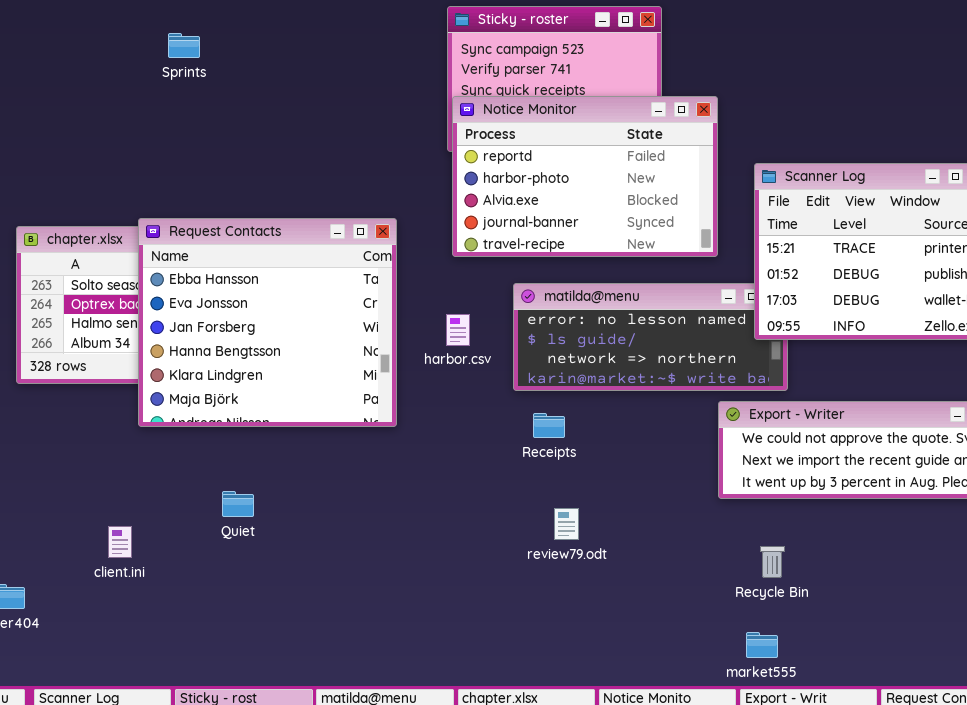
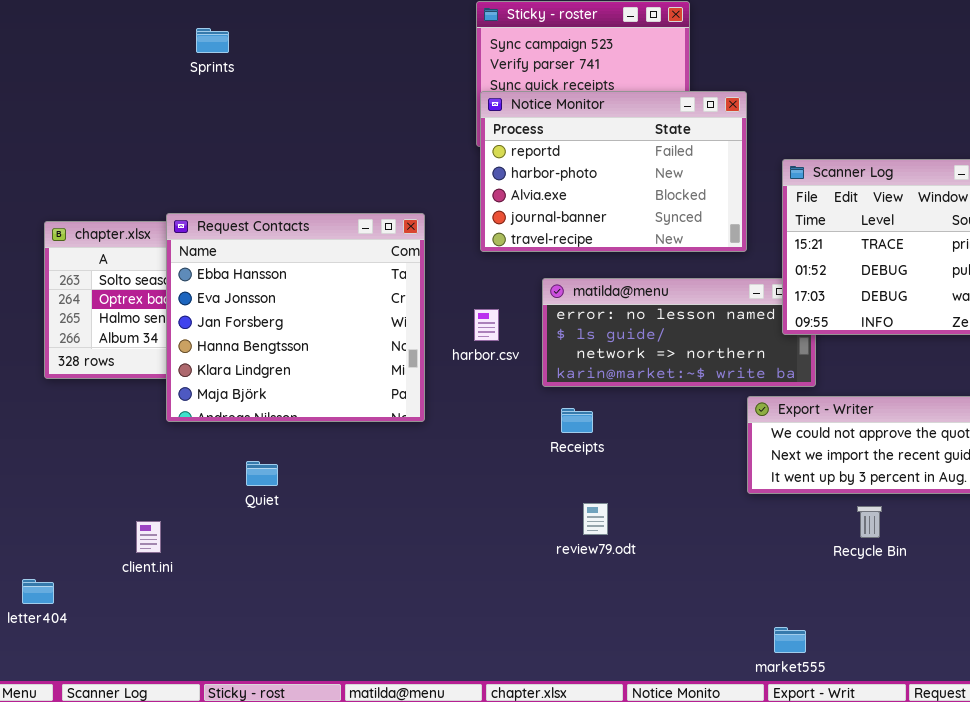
Quiet: [222,491,254,517] -> [246,461,278,486], moved
Recycle Bin: [760,546,785,578] -> [857,506,882,538], moved

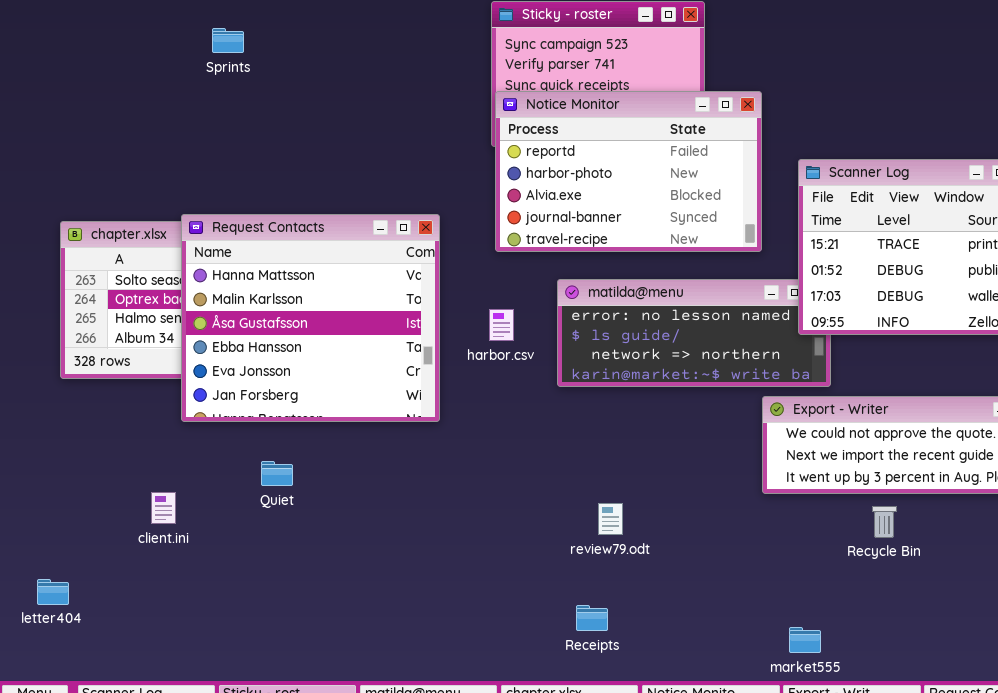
Request Contacts: [166,213,425,422] -> [181,214,440,422], scrolled up 3 rows
Receipts: [561,408,593,433] -> [576,605,608,631], moved
client.ini: [136,521,161,553] -> [151,492,176,524], moved

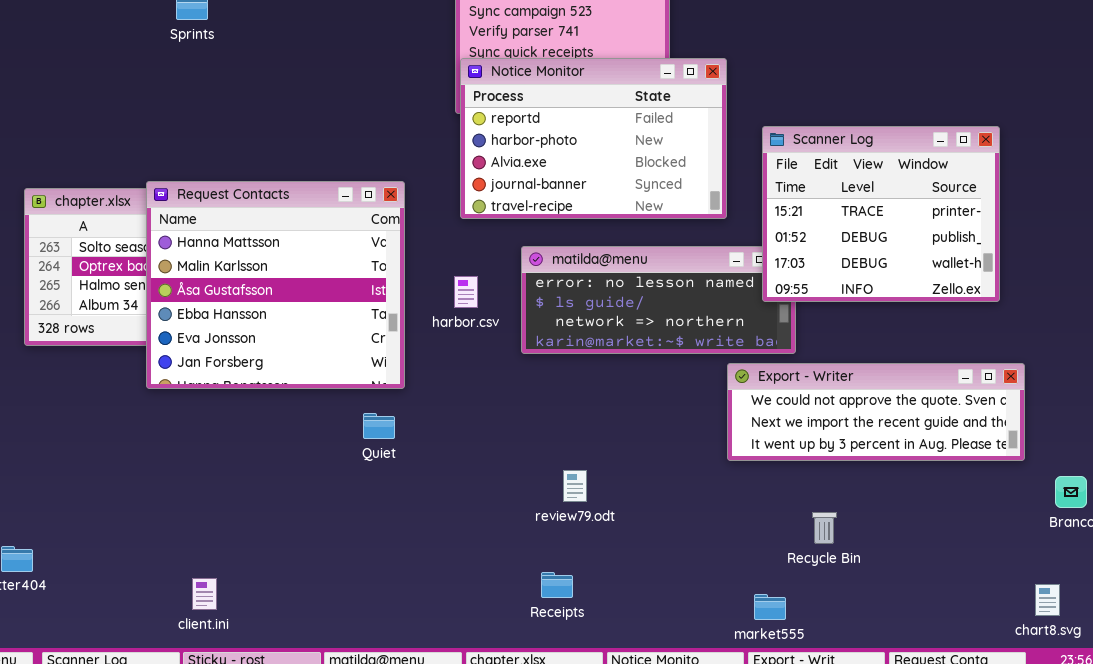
Quiet: [261,461,293,486] -> [363,413,395,439], moved
client.ini: [151,492,176,524] -> [192,578,217,610], moved
Recycle Bin: [872,506,897,538] -> [812,512,837,544], moved

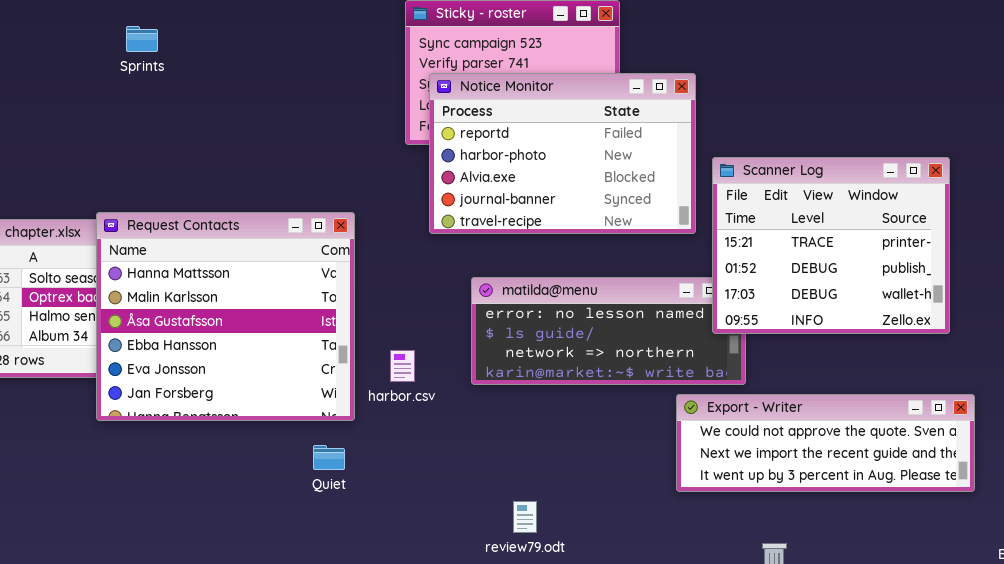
Notice Monitor: [460,58,727,219] -> [429,73,696,234], moved
harbor.csv: [454,276,478,308] -> [390,350,415,382], moved

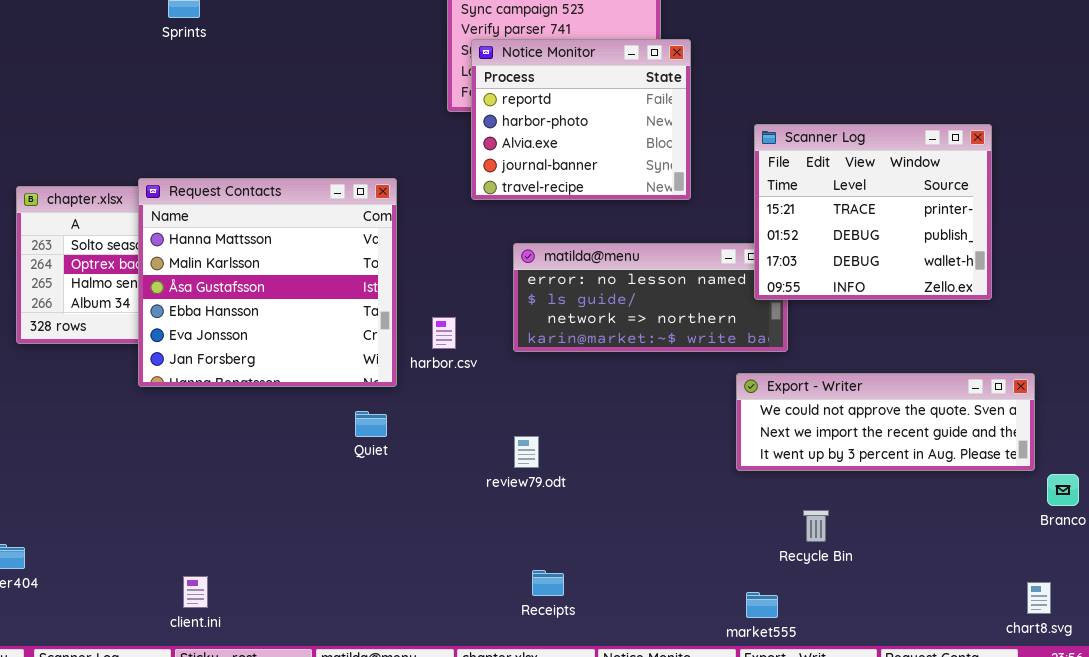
Notice Monitor: [429,73,696,234] -> [471,39,691,200], resized
Export - Writer: [676,394,975,492] -> [736,373,1035,471], moved
review79.odt: [513,501,537,533] -> [514,436,539,468], moved

